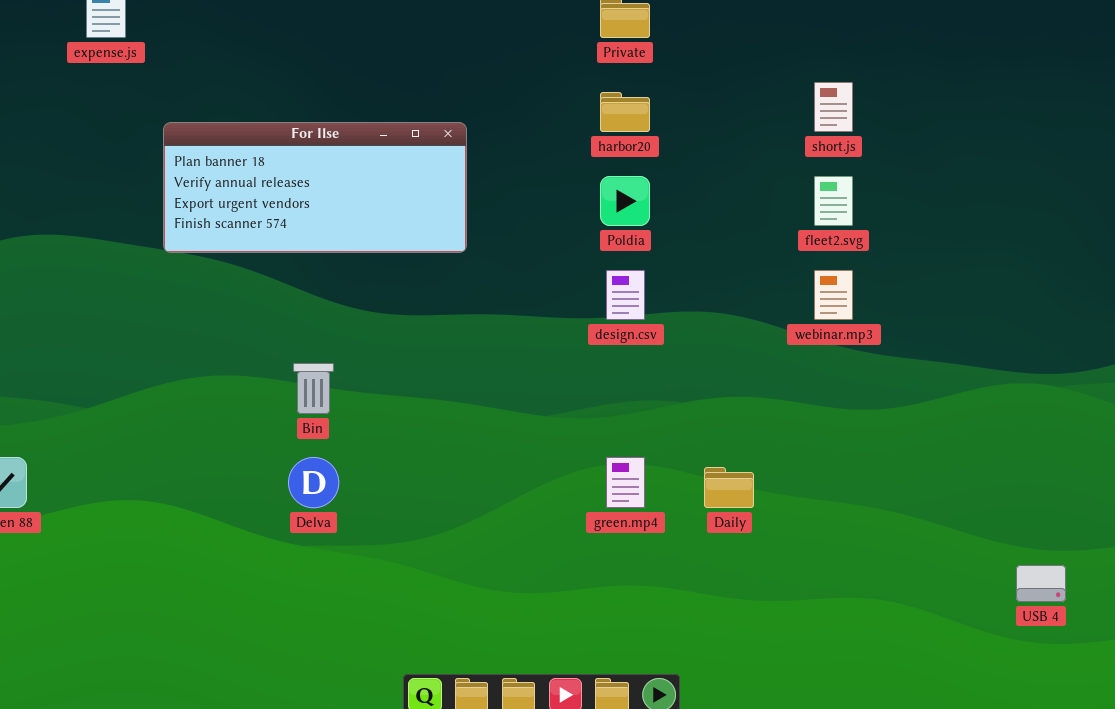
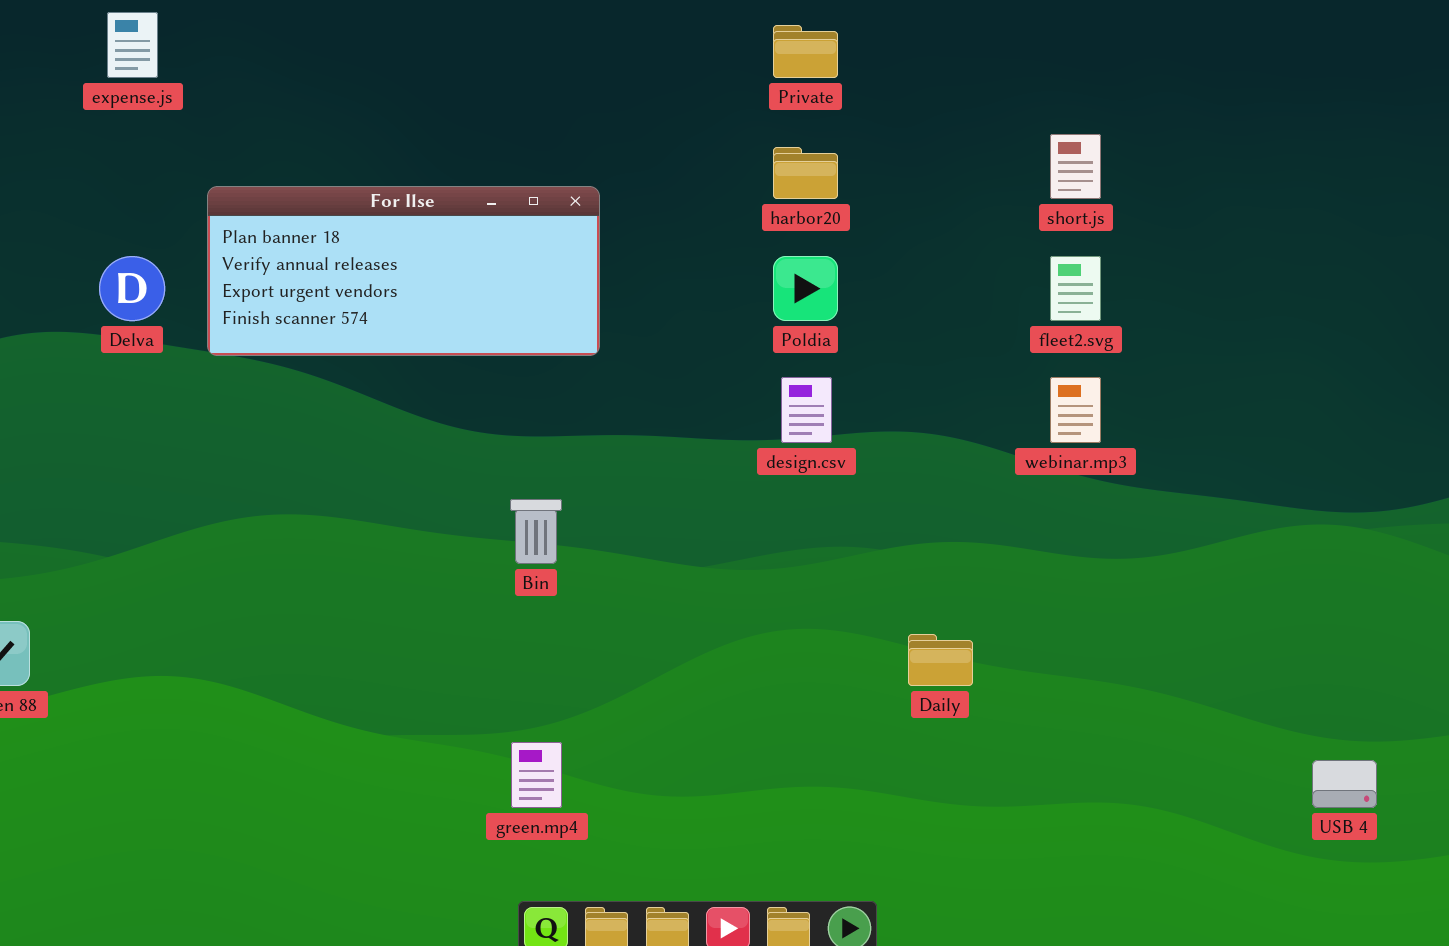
Bin: [293,363,334,414] -> [510,499,562,564], moved
Delva: [288,457,339,508] -> [99,256,165,321], moved
green.mp4: [606,457,645,508] -> [511,742,562,808], moved

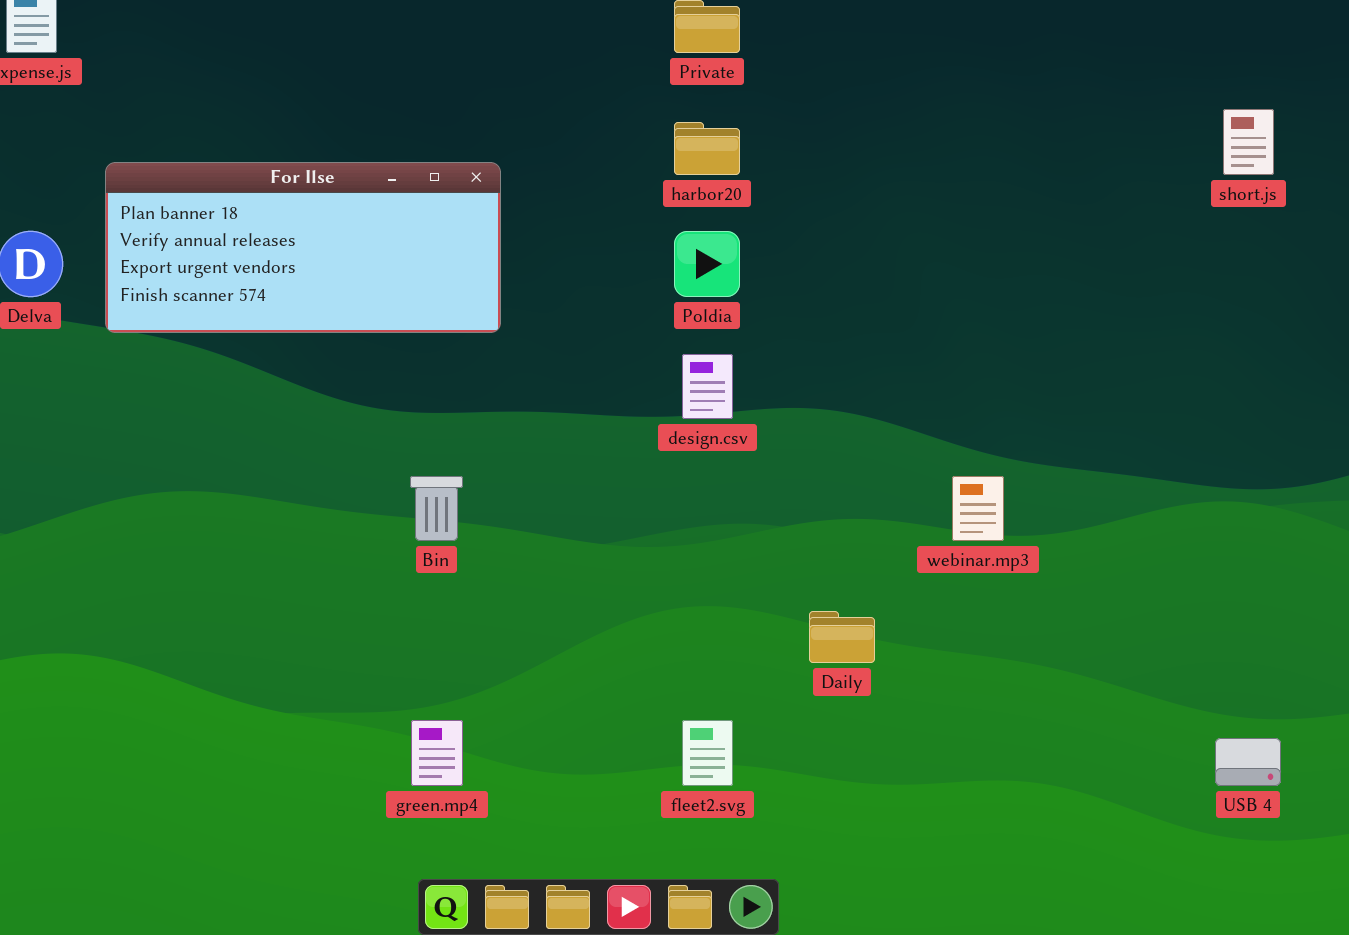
short.js: [1050,134,1101,199] -> [1223,109,1274,175], moved
fleet2.svg: [1050,256,1101,321] -> [682,720,733,786], moved
webinar.mp3: [1050,377,1101,443] -> [952,476,1004,541], moved

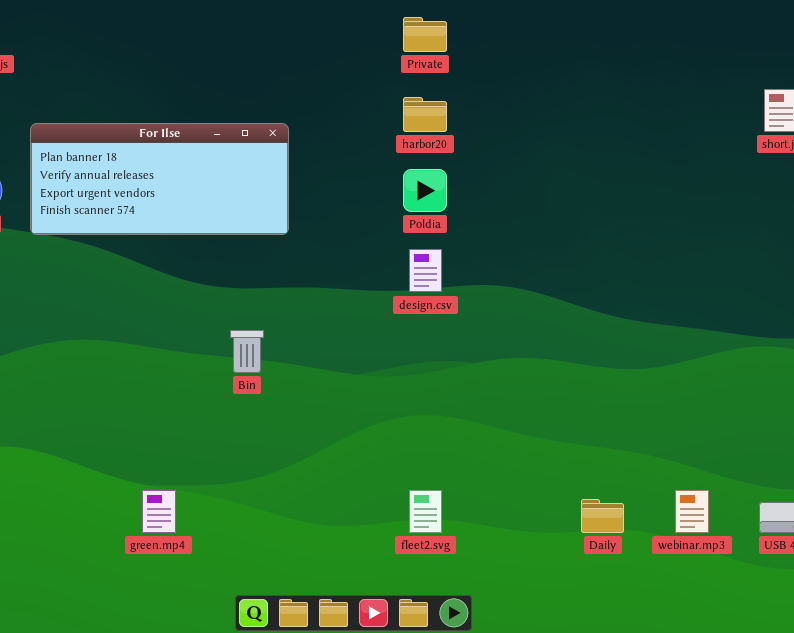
webinar.mp3: [952,476,1004,541] -> [675,490,709,533], moved
Daily: [809,611,875,663] -> [581,499,624,533], moved
green.mp4: [411,720,463,786] -> [142,490,176,533], moved

